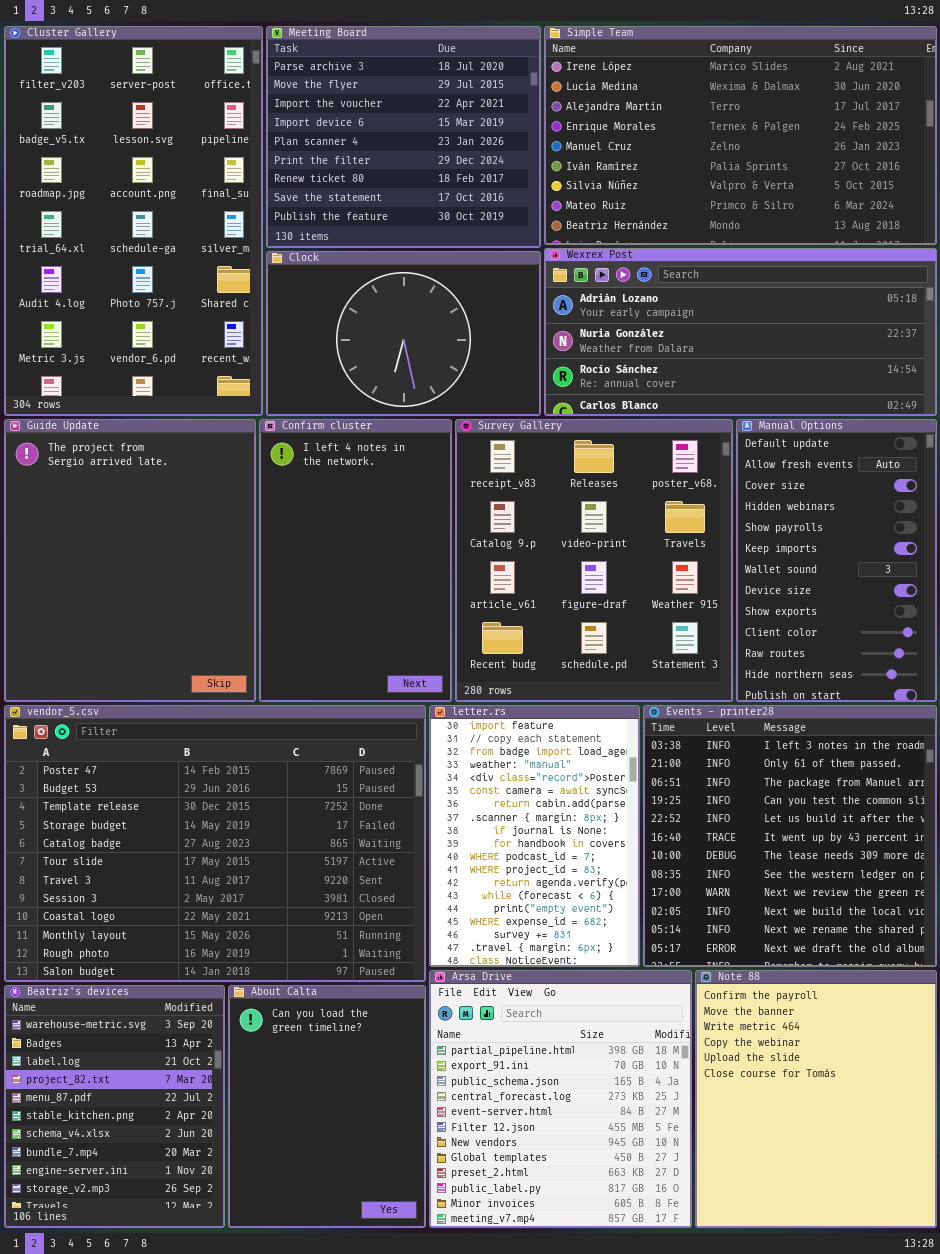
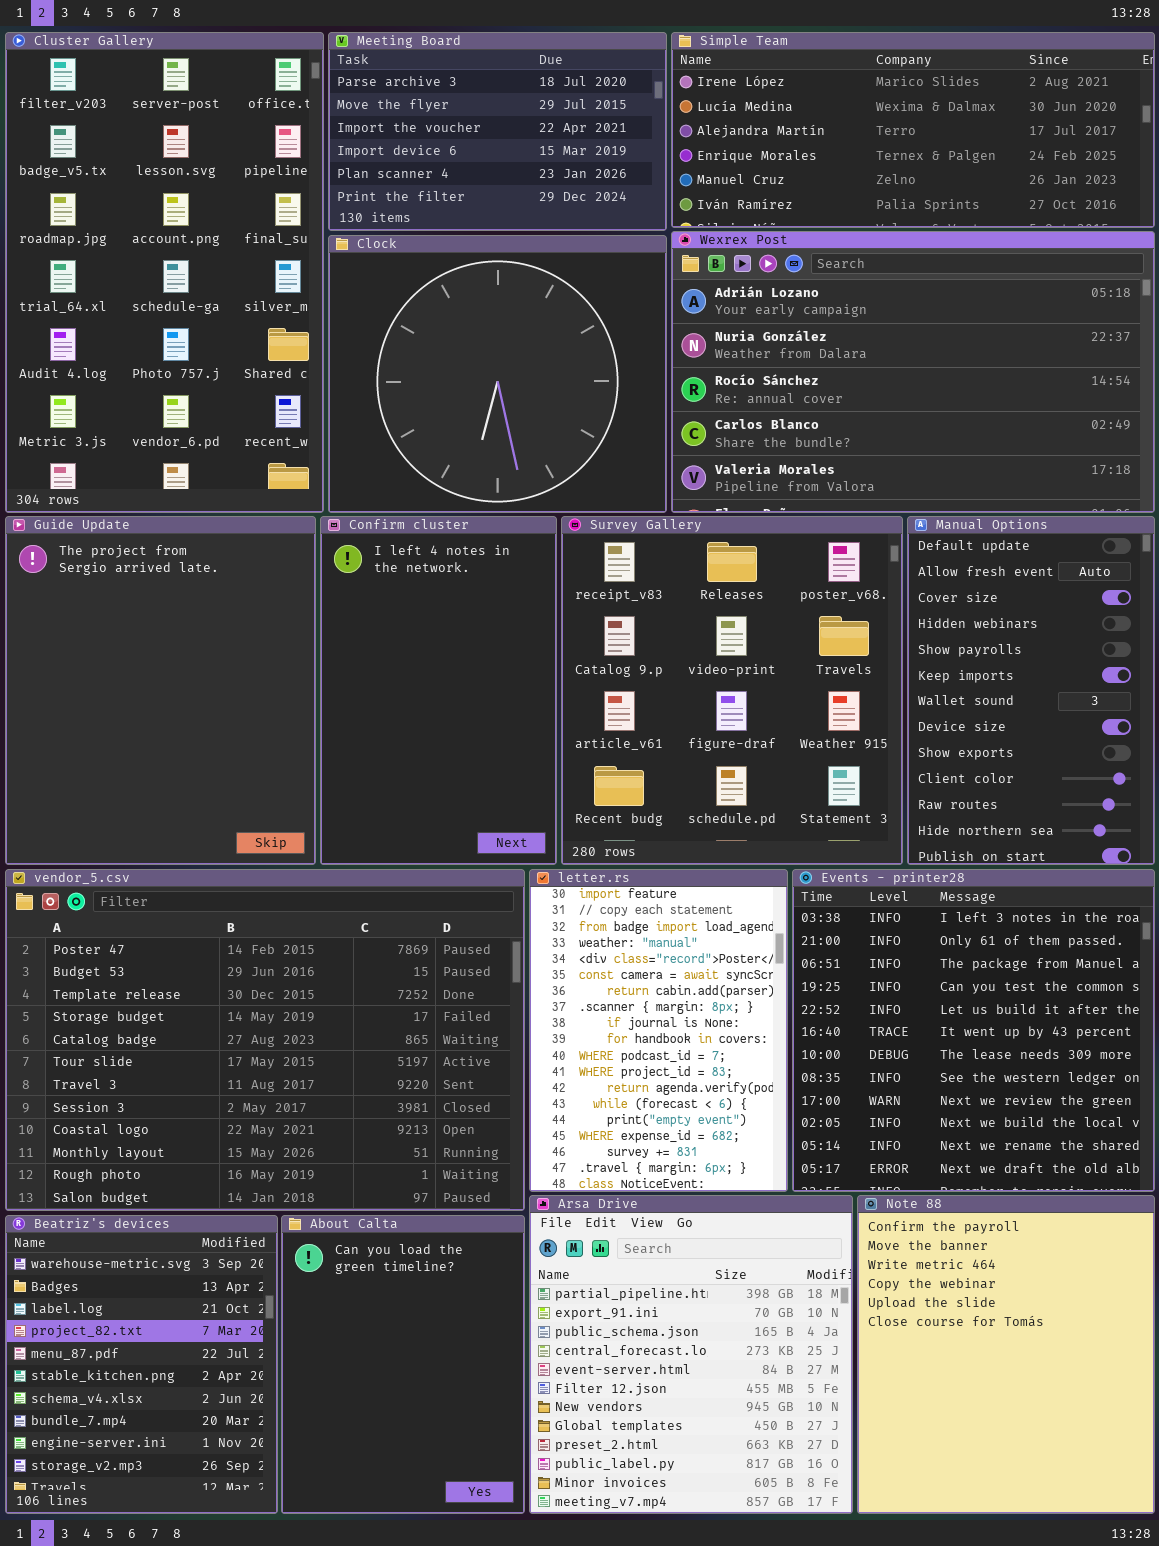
Meeting Board: [266,26,541,248] -> [328,32,667,231], resized
Simple Team: [544,26,937,245] -> [671,32,1155,228], resized
Wexrex Post: [544,248,937,416] -> [671,231,1155,513], resized
Clock: [266,251,541,416] -> [328,235,667,513], resized

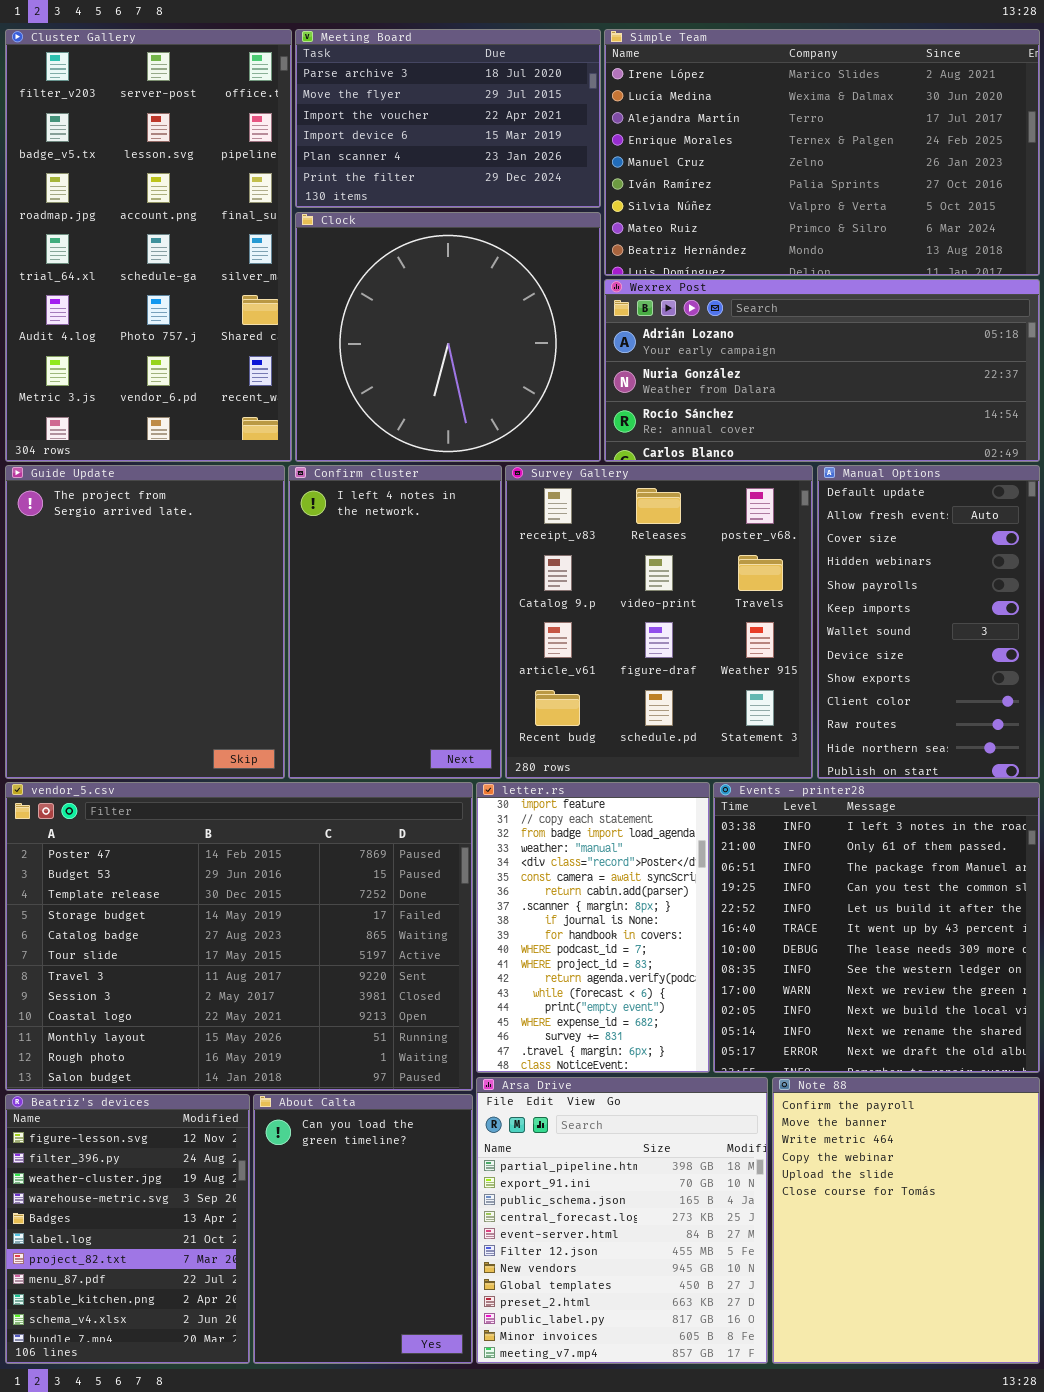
Simple Team: [671,32,1155,228] -> [604,29,1040,276], resized
Wexrex Post: [671,231,1155,513] -> [604,279,1040,462], resized
Beatriz's devices: [5,1215,278,1514] -> [5,1094,250,1364], scrolled up 3 rows

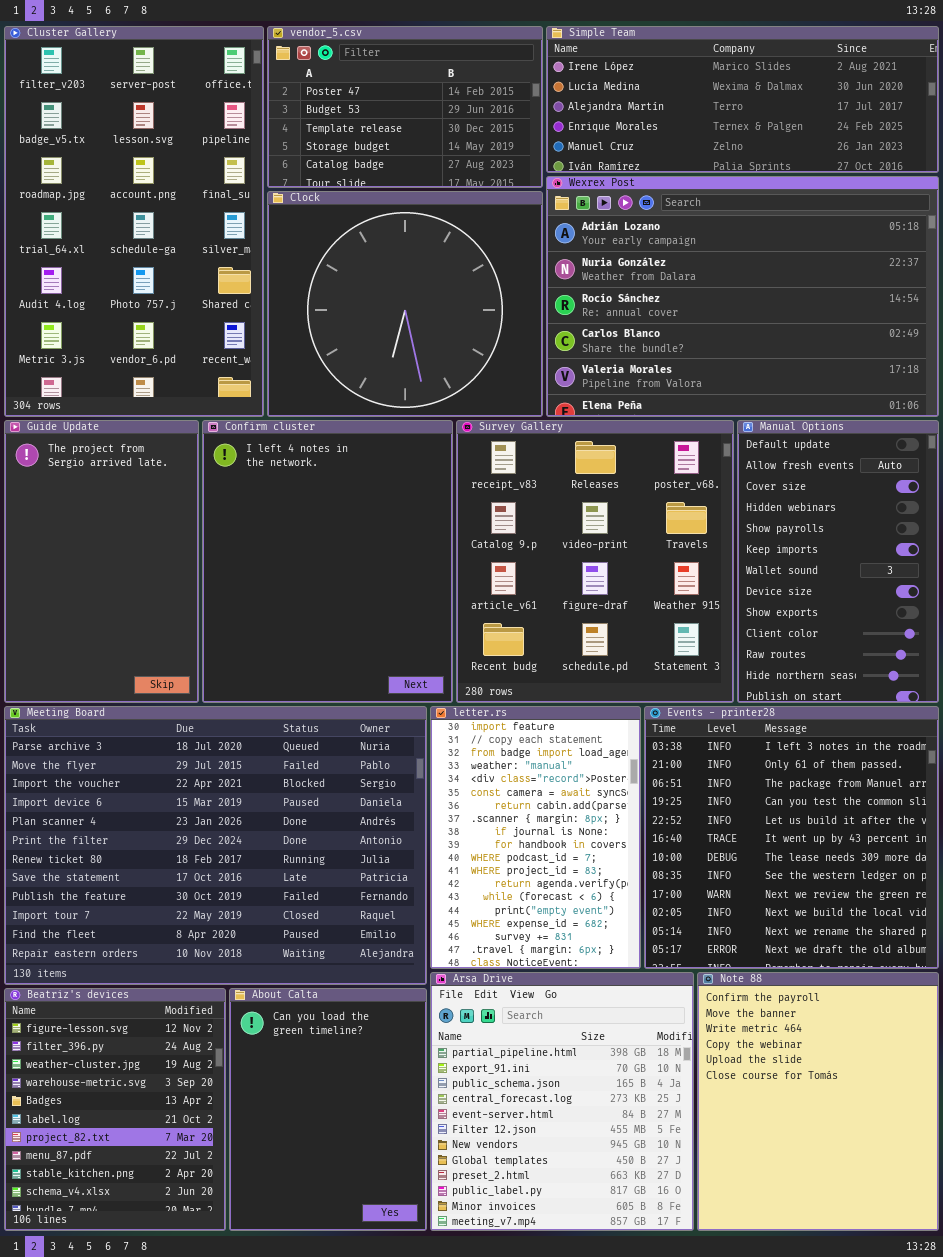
Meeting Board: [295,29,601,208] -> [4,706,427,985], moved, resized
Simple Team: [604,29,1040,276] -> [546,26,939,173], resized
Wexrex Post: [604,279,1040,462] -> [546,176,939,417], resized
Guide Update: [5,465,285,779] -> [4,420,199,703], resized
Confirm cluster: [288,465,502,779] -> [202,420,453,703], resized
vendor_5.csv: [5,782,473,1091] -> [267,26,543,188], moved, resized

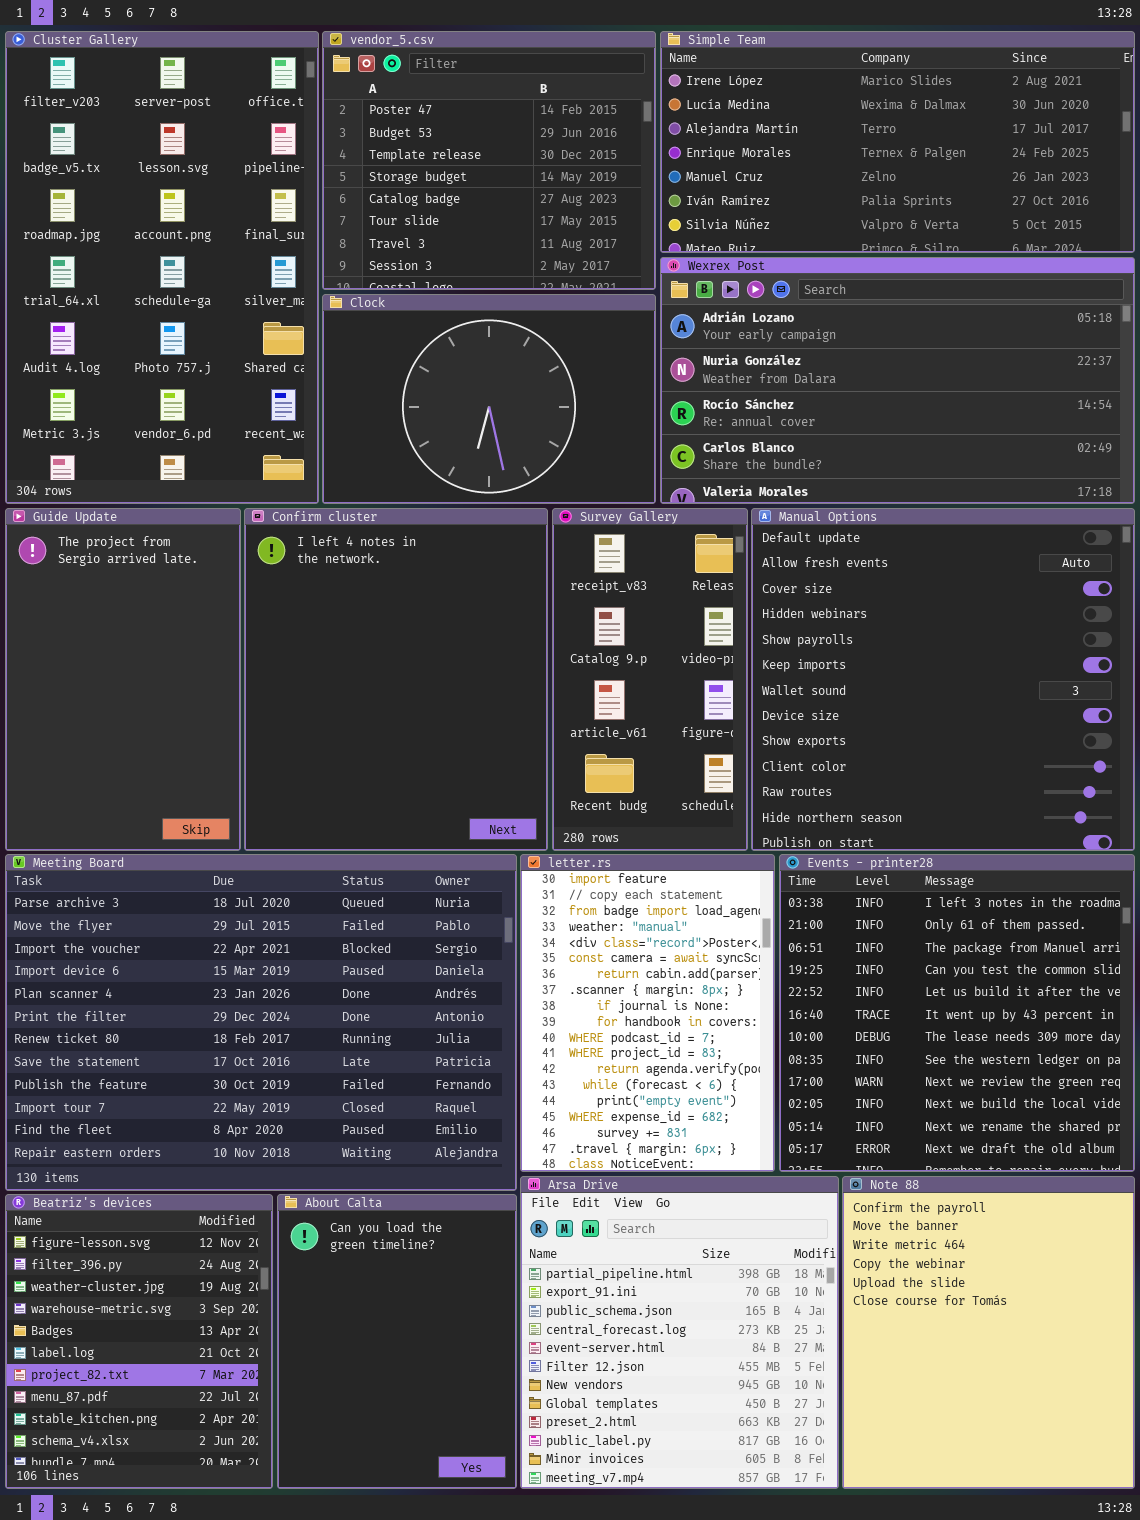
vendor_5.csv: [267,26,543,188] -> [322,31,656,290], resized
Simple Team: [546,26,939,173] -> [660,31,1135,253], resized
Wexrex Post: [546,176,939,417] -> [660,257,1135,504], resized
Clock: [267,191,543,417] -> [322,294,656,504], resized
Survey Gallery: [456,420,734,703] -> [552,508,748,851], resized
Manual Options: [737,420,939,703] -> [751,508,1135,851], resized

